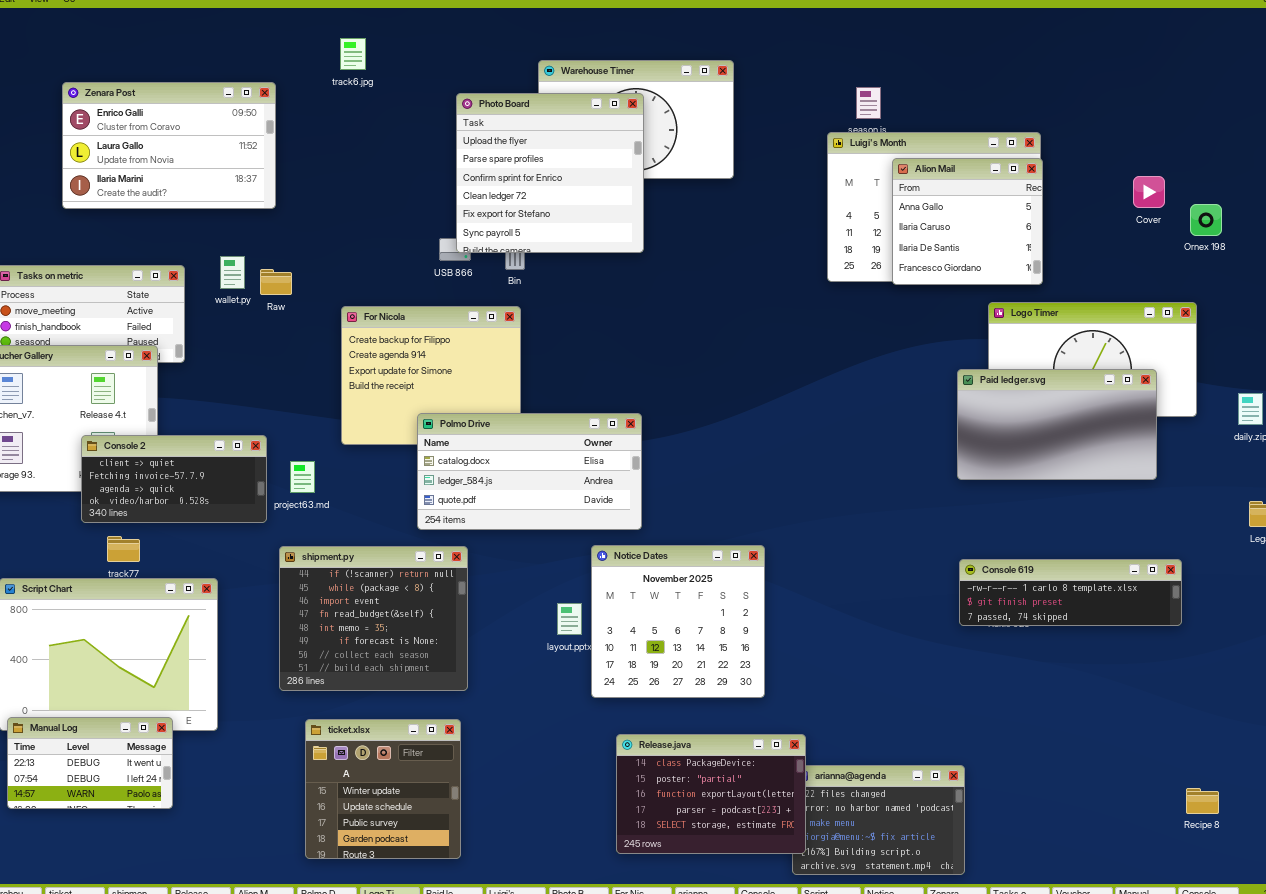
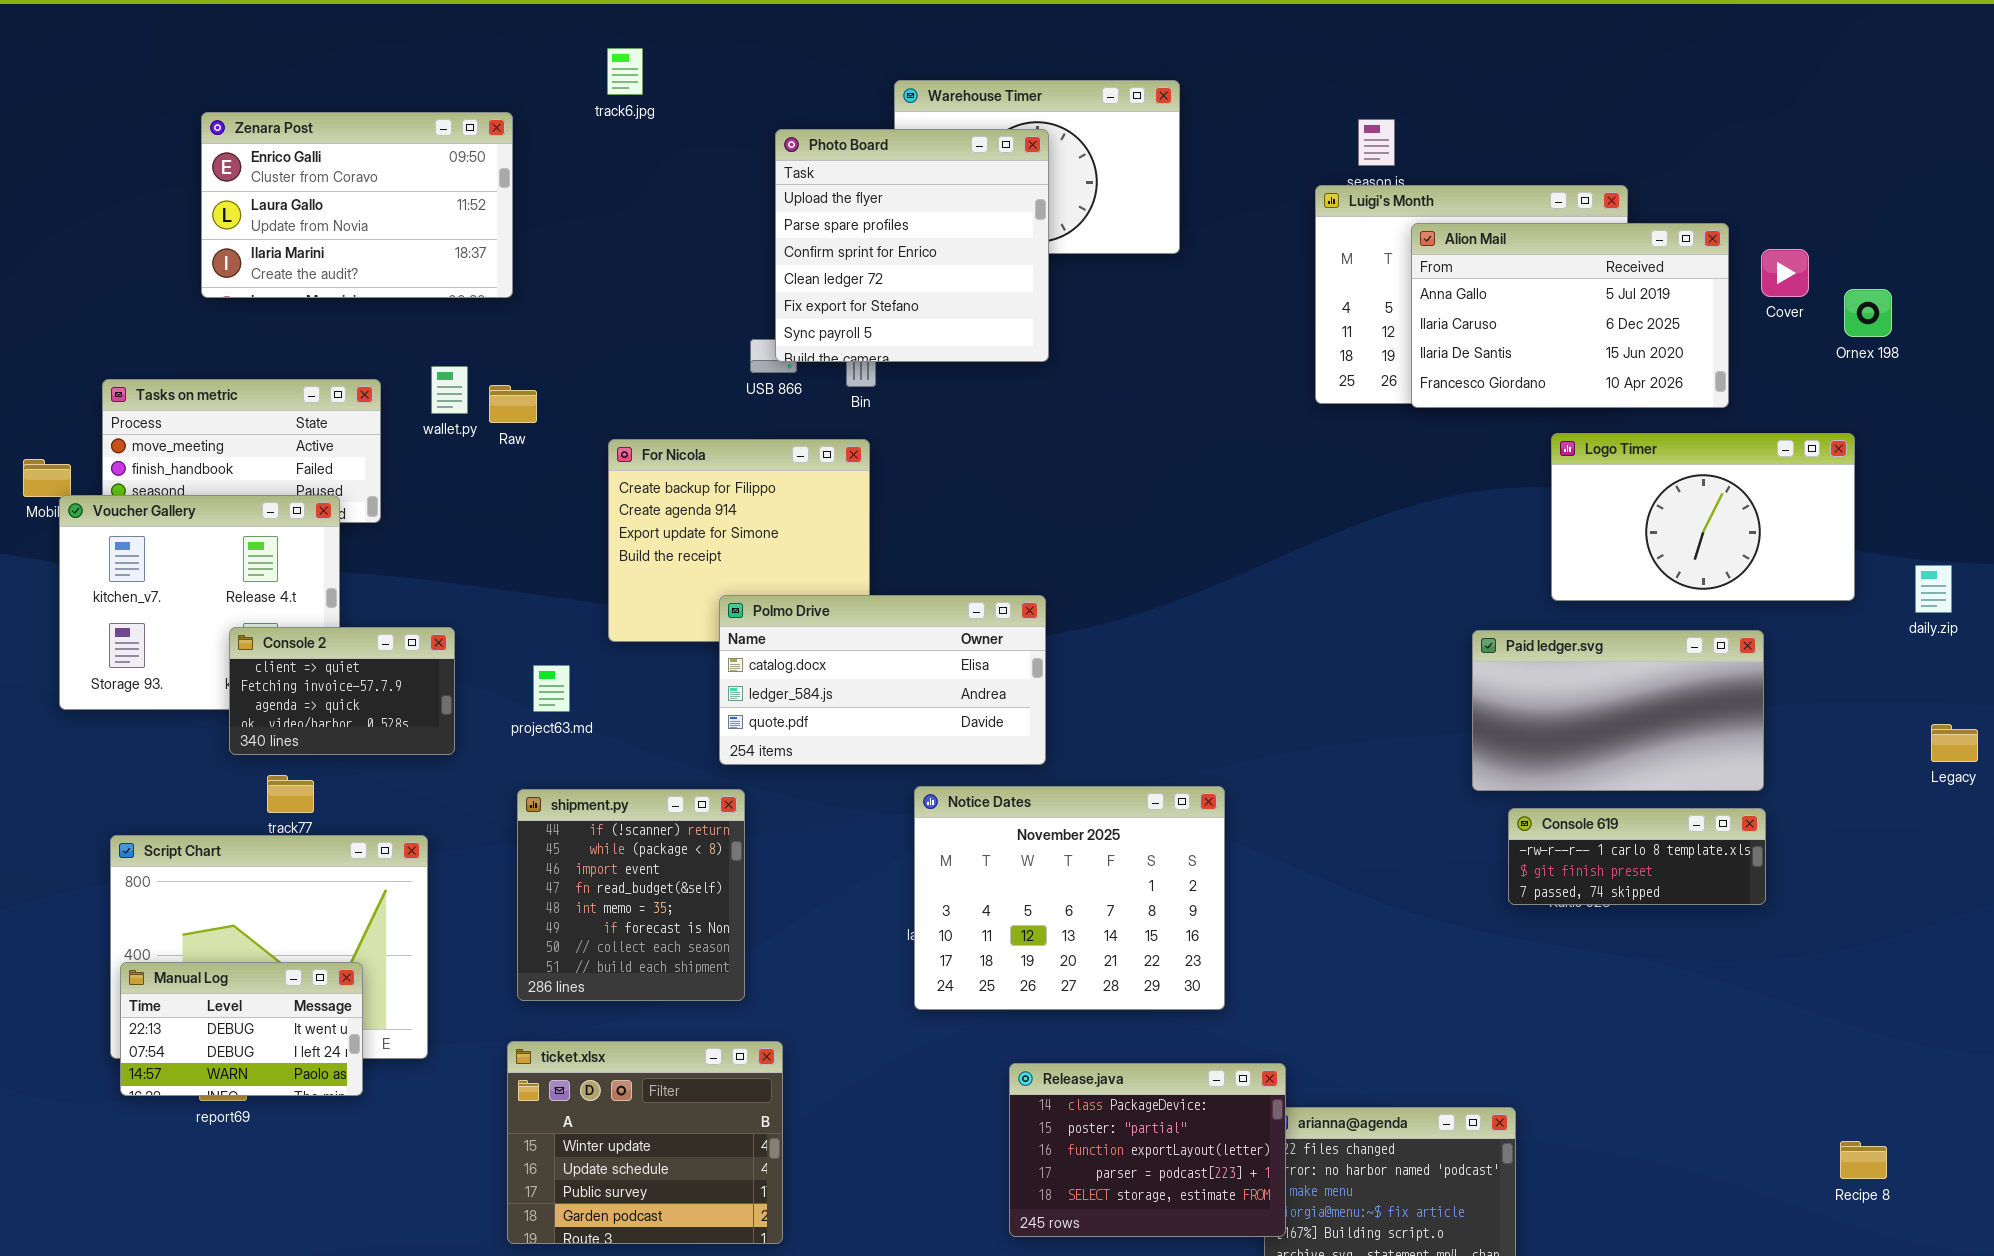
Alion Mail: [892,158,1043,285] -> [1411,223,1729,408], resized
Paid ledger.svg: [957,369,1157,480] -> [1472,630,1764,791], moved
Console 2: [81,435,267,523] -> [229,627,455,755], resized
Notice Dates: [591,545,765,698] -> [914,786,1225,1010], resized
shipment.py: [279,546,468,691] -> [517,789,745,1001], resized
Console 619: [959,559,1182,626] -> [1508,808,1766,905], resized
Manual Log: [7,717,173,809] -> [120,962,363,1096], moved
ticket.xlsx: [305,719,461,859] -> [507,1041,783,1244], resized

